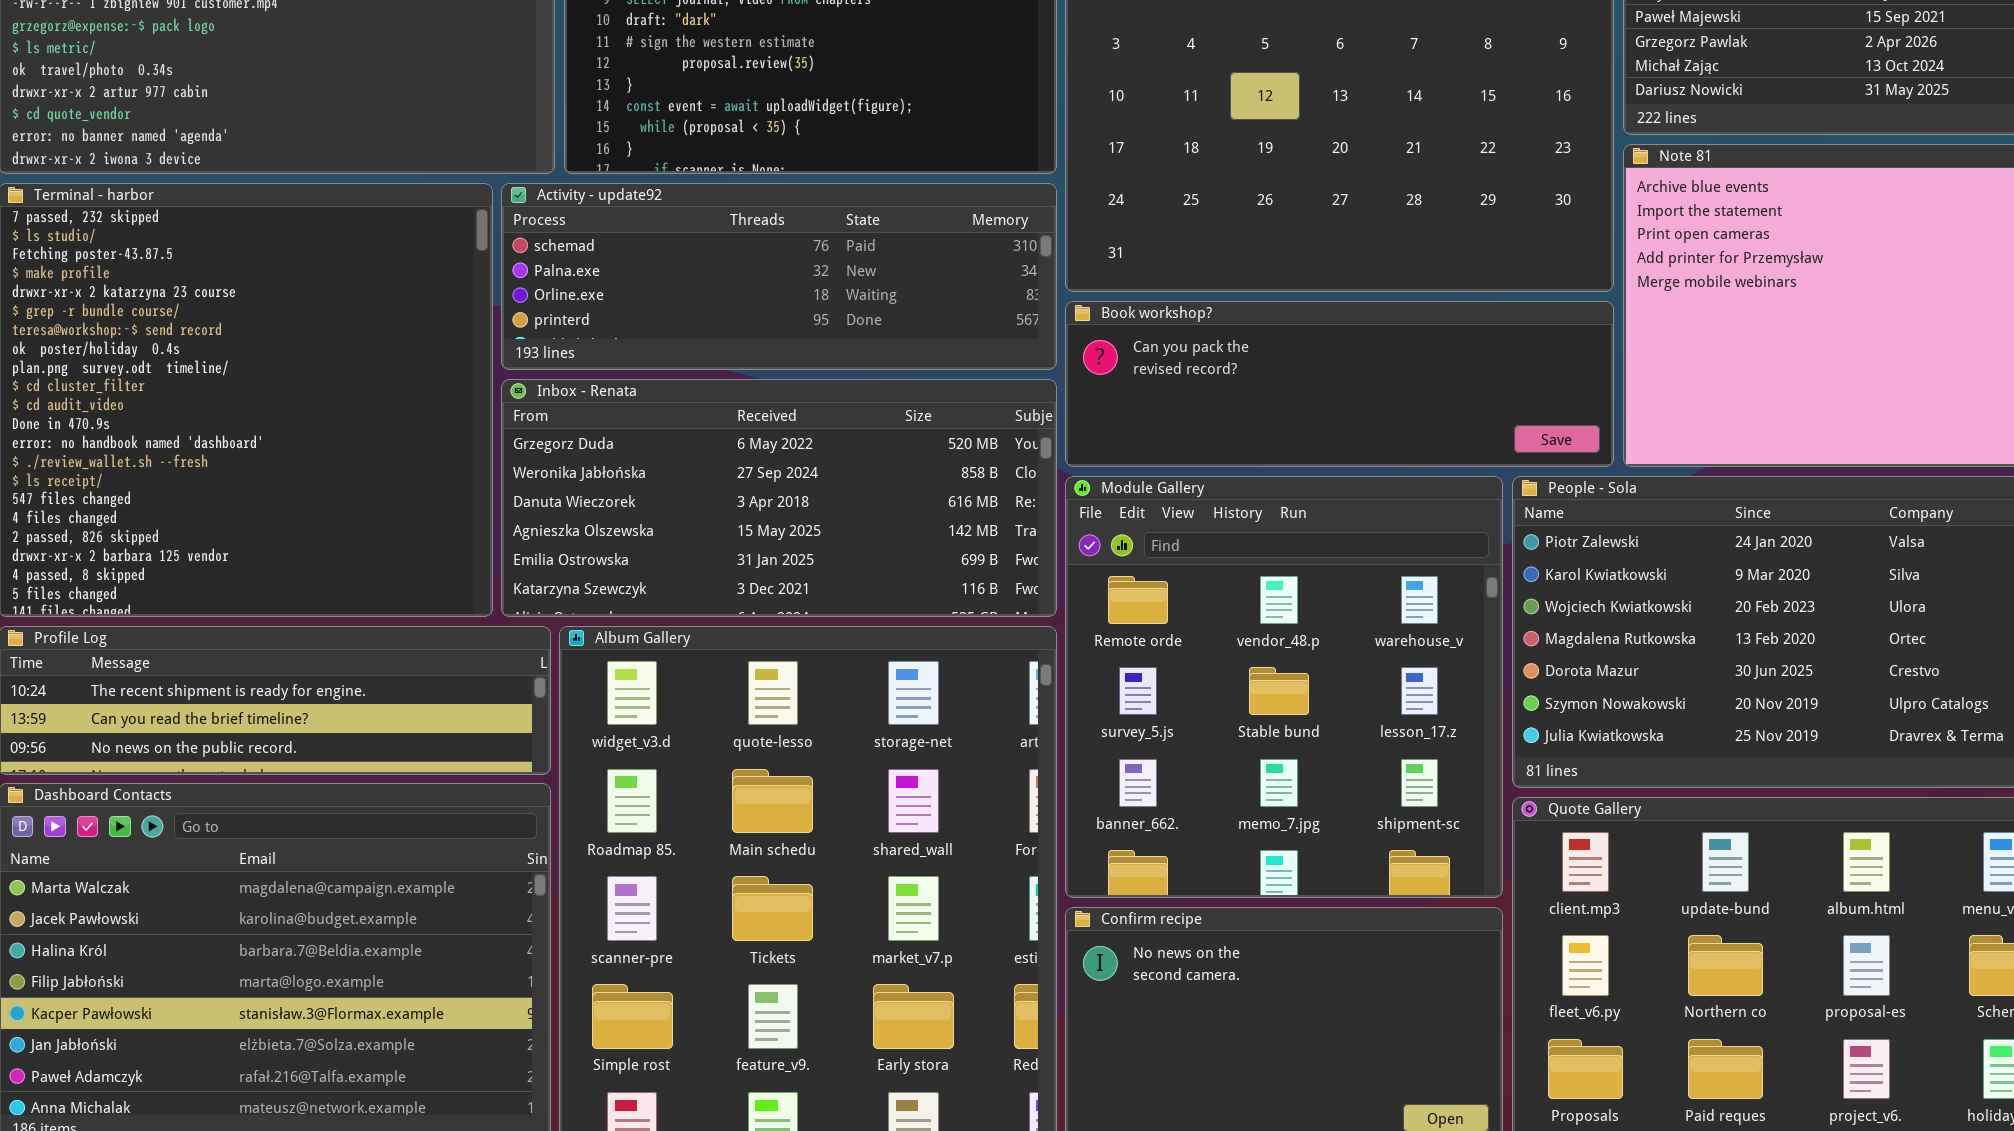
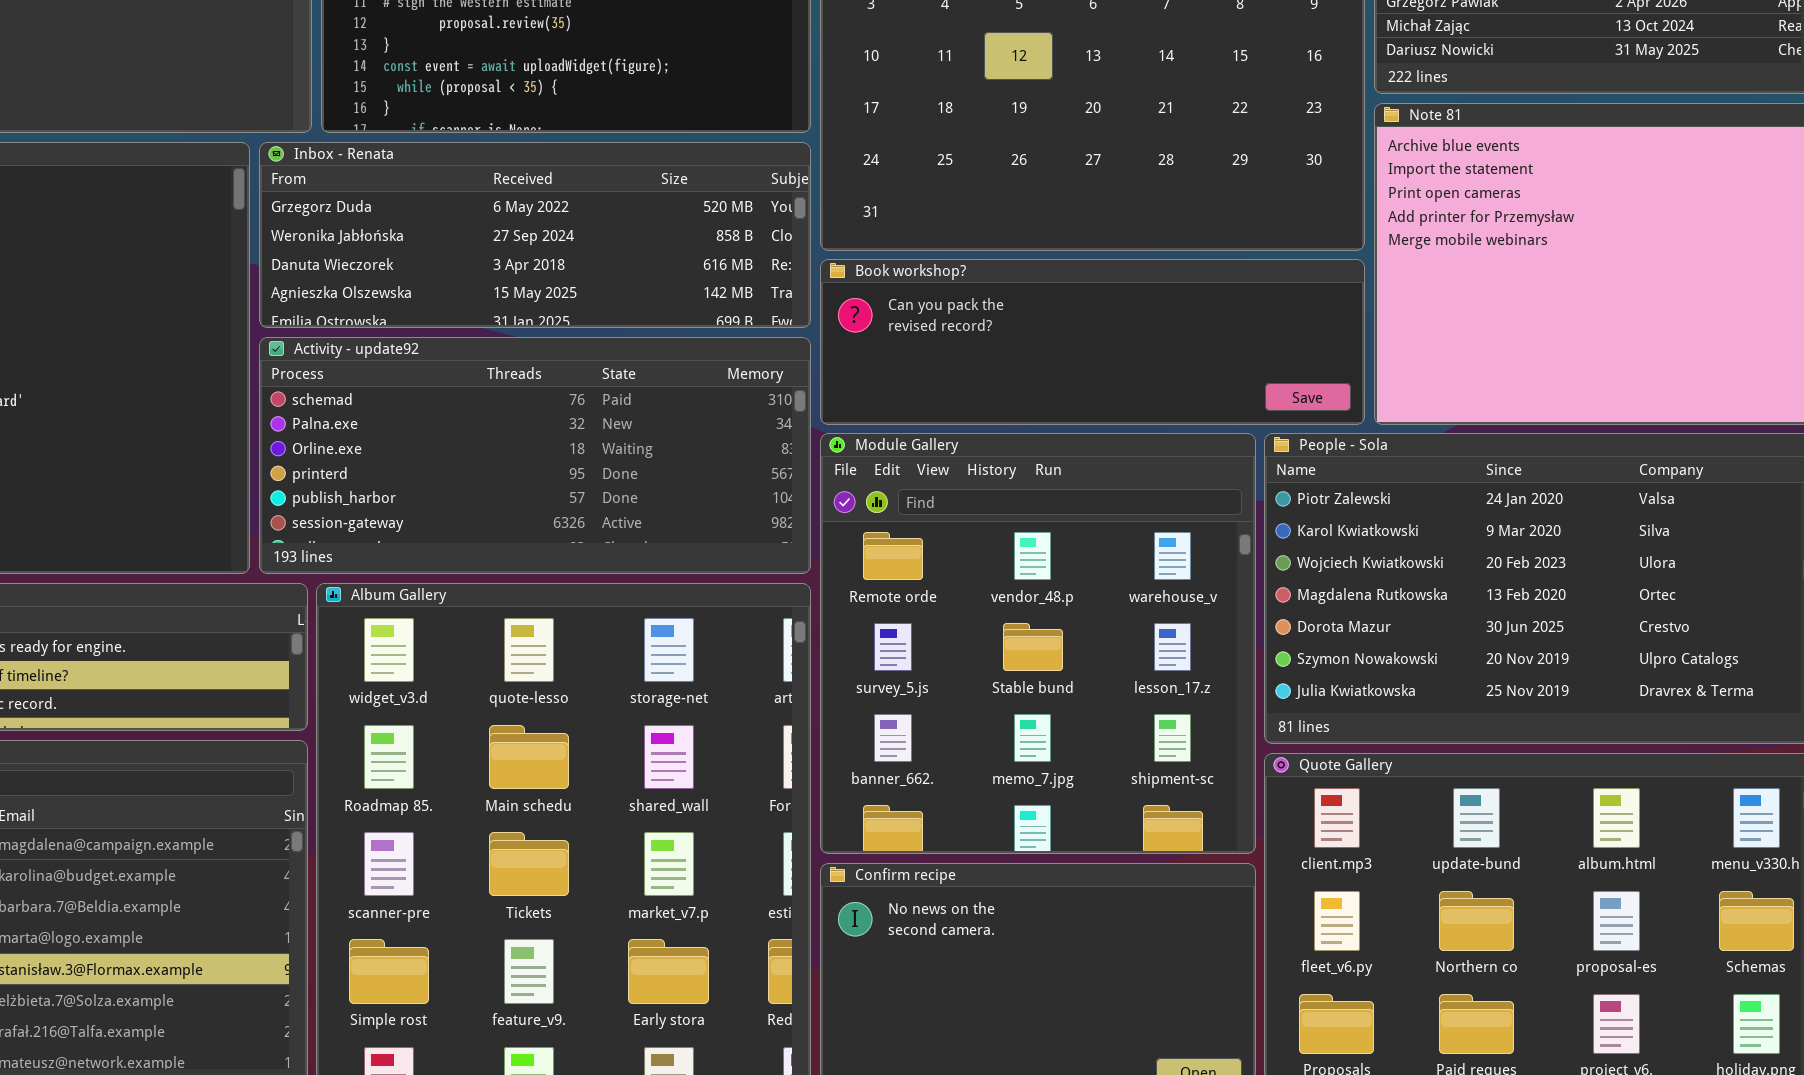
Activity - update92: [501,183,1057,370] -> [259,337,811,574], moved, resized
Inbox - Renata: [501,379,1057,617] -> [259,142,811,328], moved, resized

